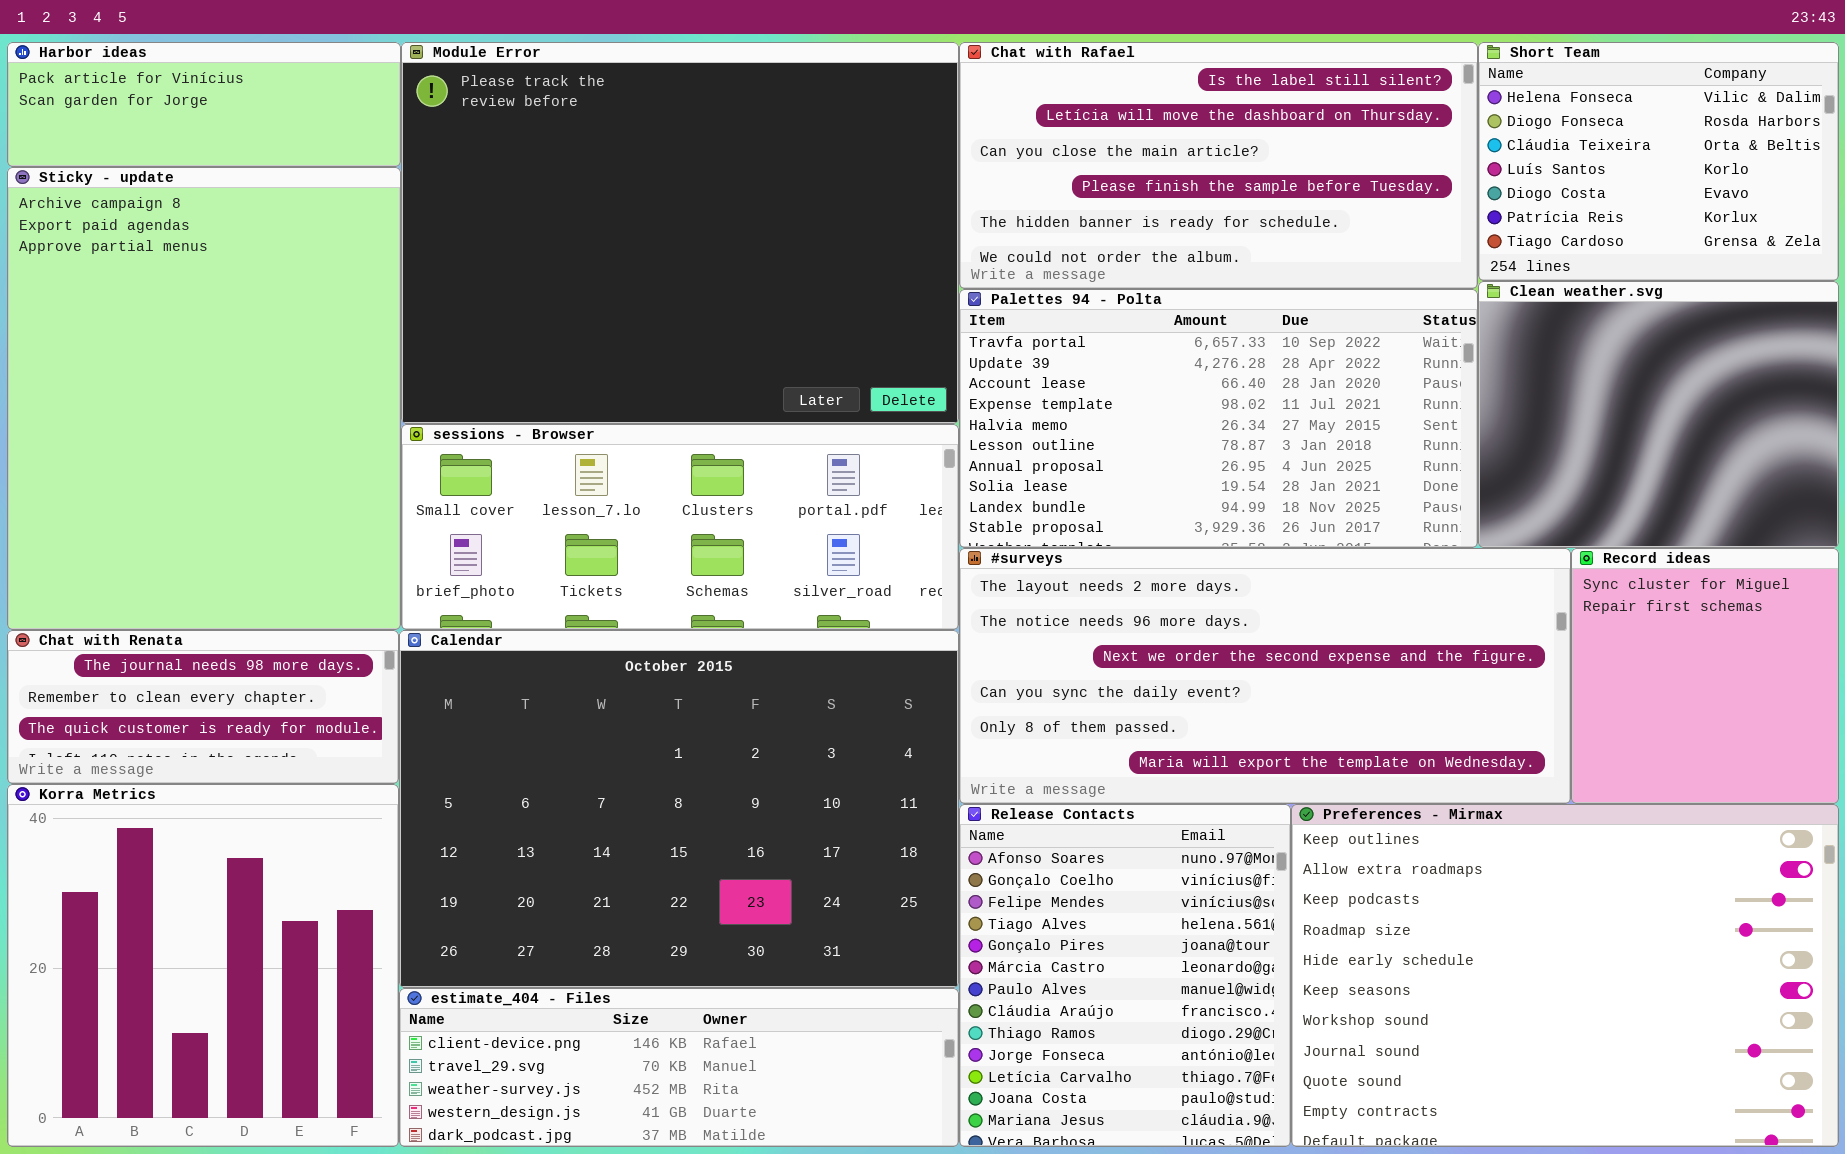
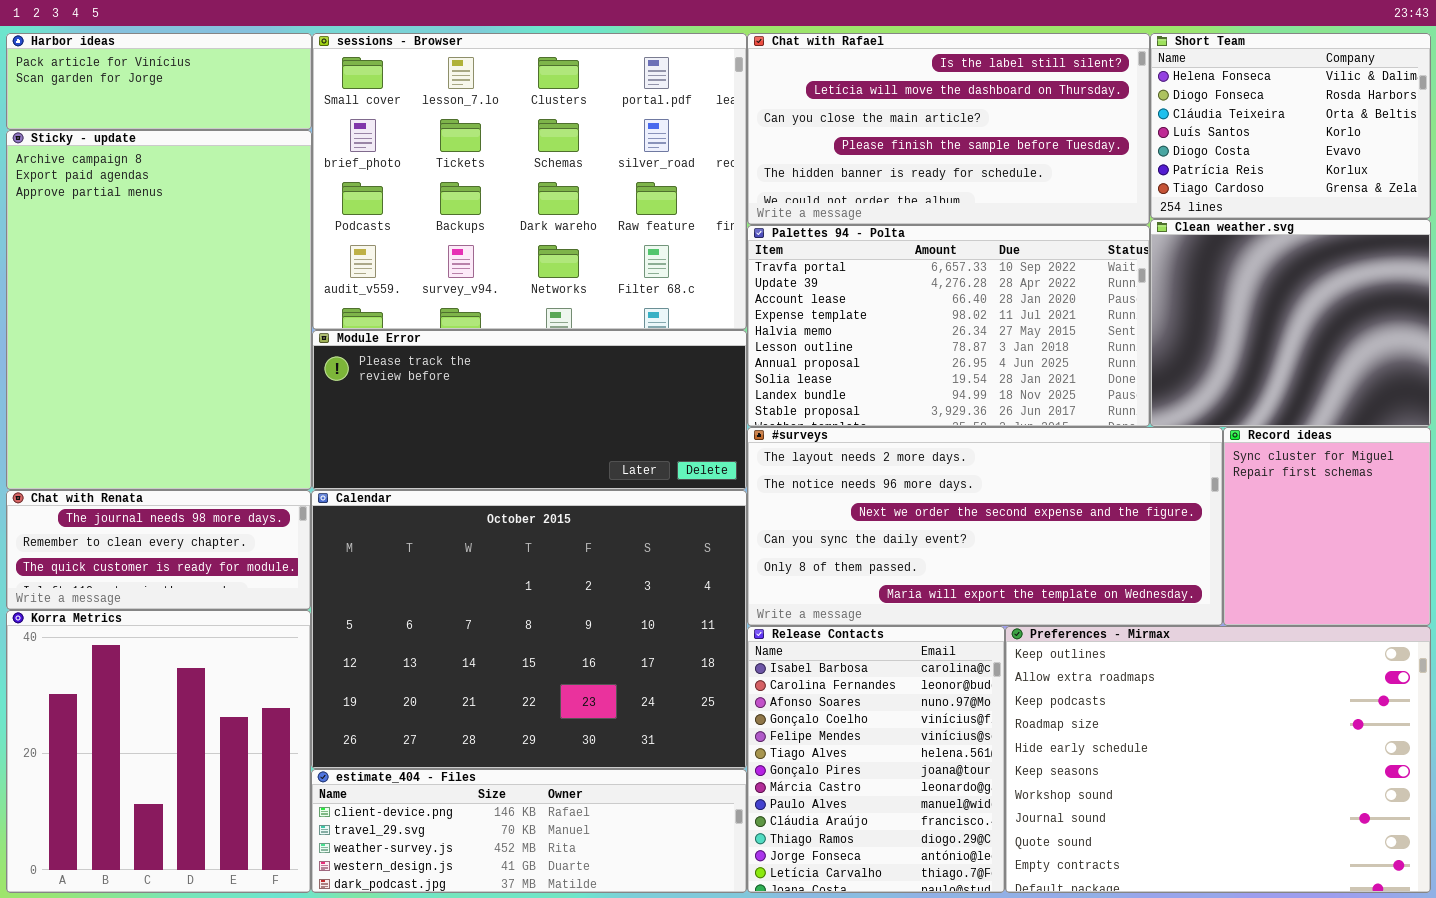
Module Error: [401,42,959,424] -> [312,330,747,490], moved, resized
sessions - Browser: [401,424,959,630] -> [312,33,747,330], moved, resized
Release Contacts: [959,804,1291,1147] -> [747,626,1005,893], scrolled up 2 rows

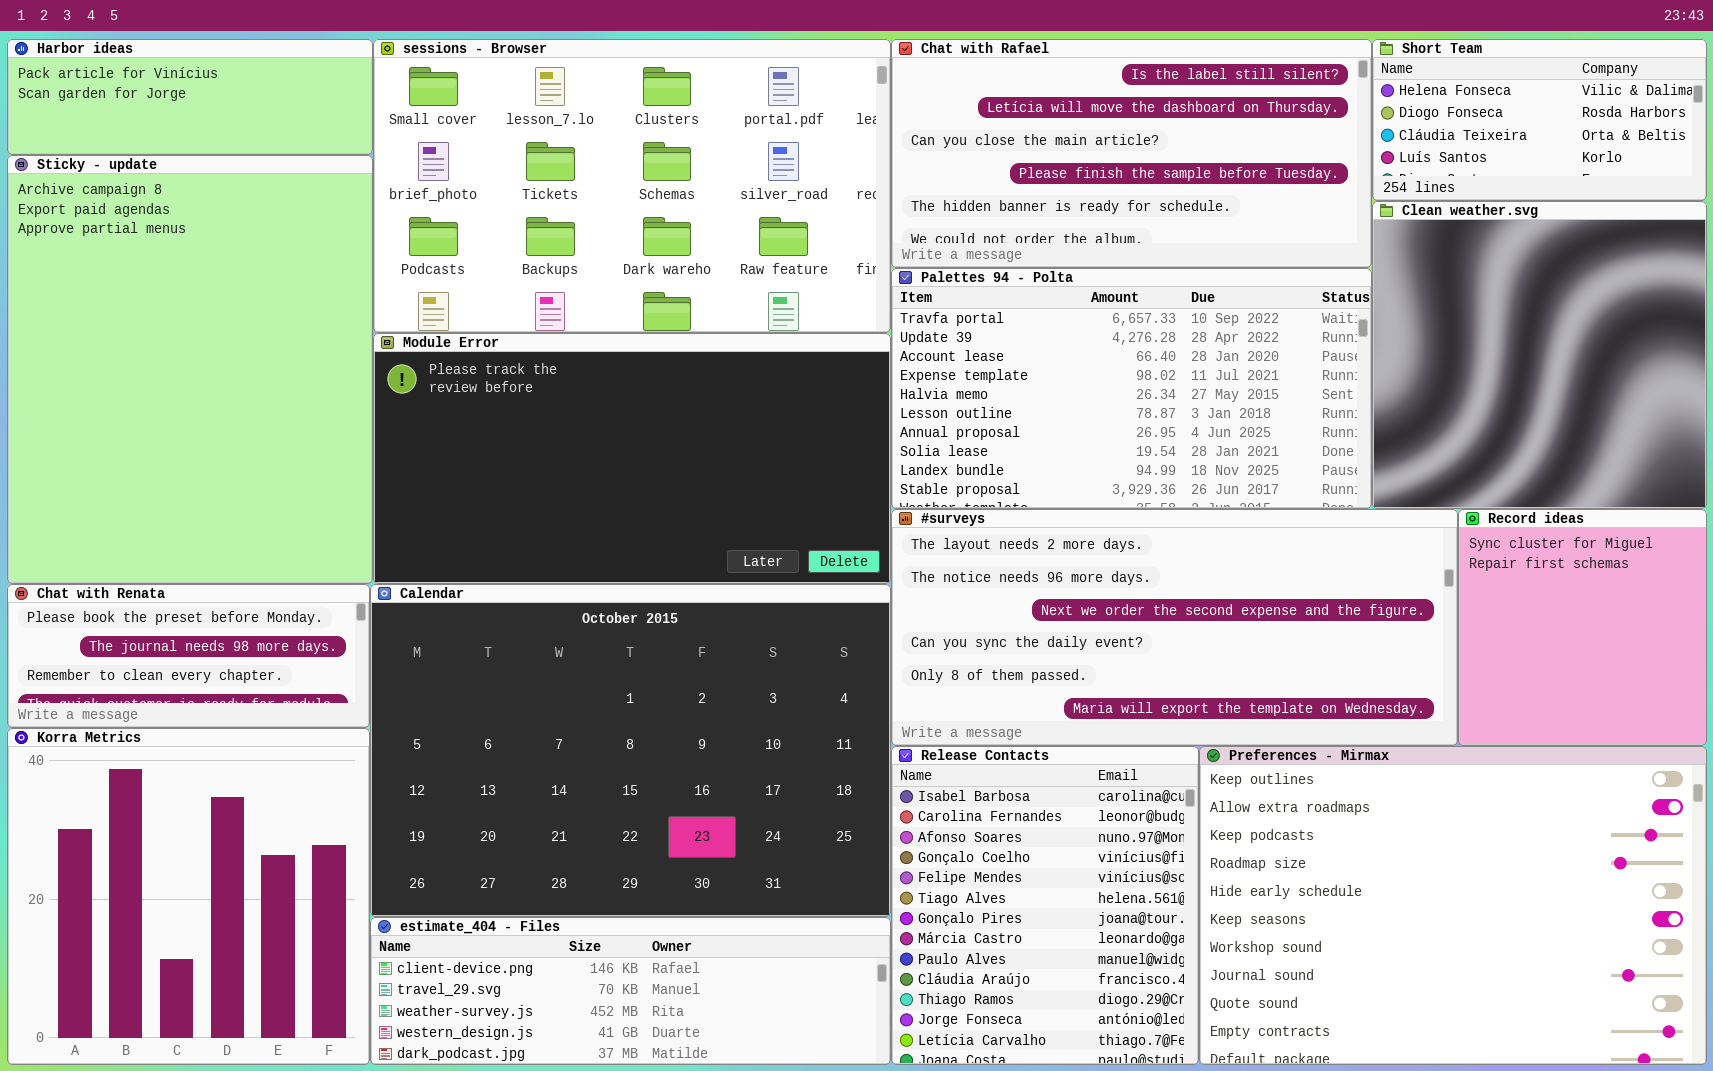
sessions - Browser: [312,33,747,330] -> [373,39,891,333], resized
Short Team: [1150,33,1431,219] -> [1372,39,1707,201], resized
Clean weather.svg: [1150,219,1431,427] -> [1372,201,1707,509], resized
Module Error: [312,330,747,490] -> [373,333,891,584], resized
Chat with Renata: [6,490,311,610] -> [7,584,370,728], scrolled up 1 row

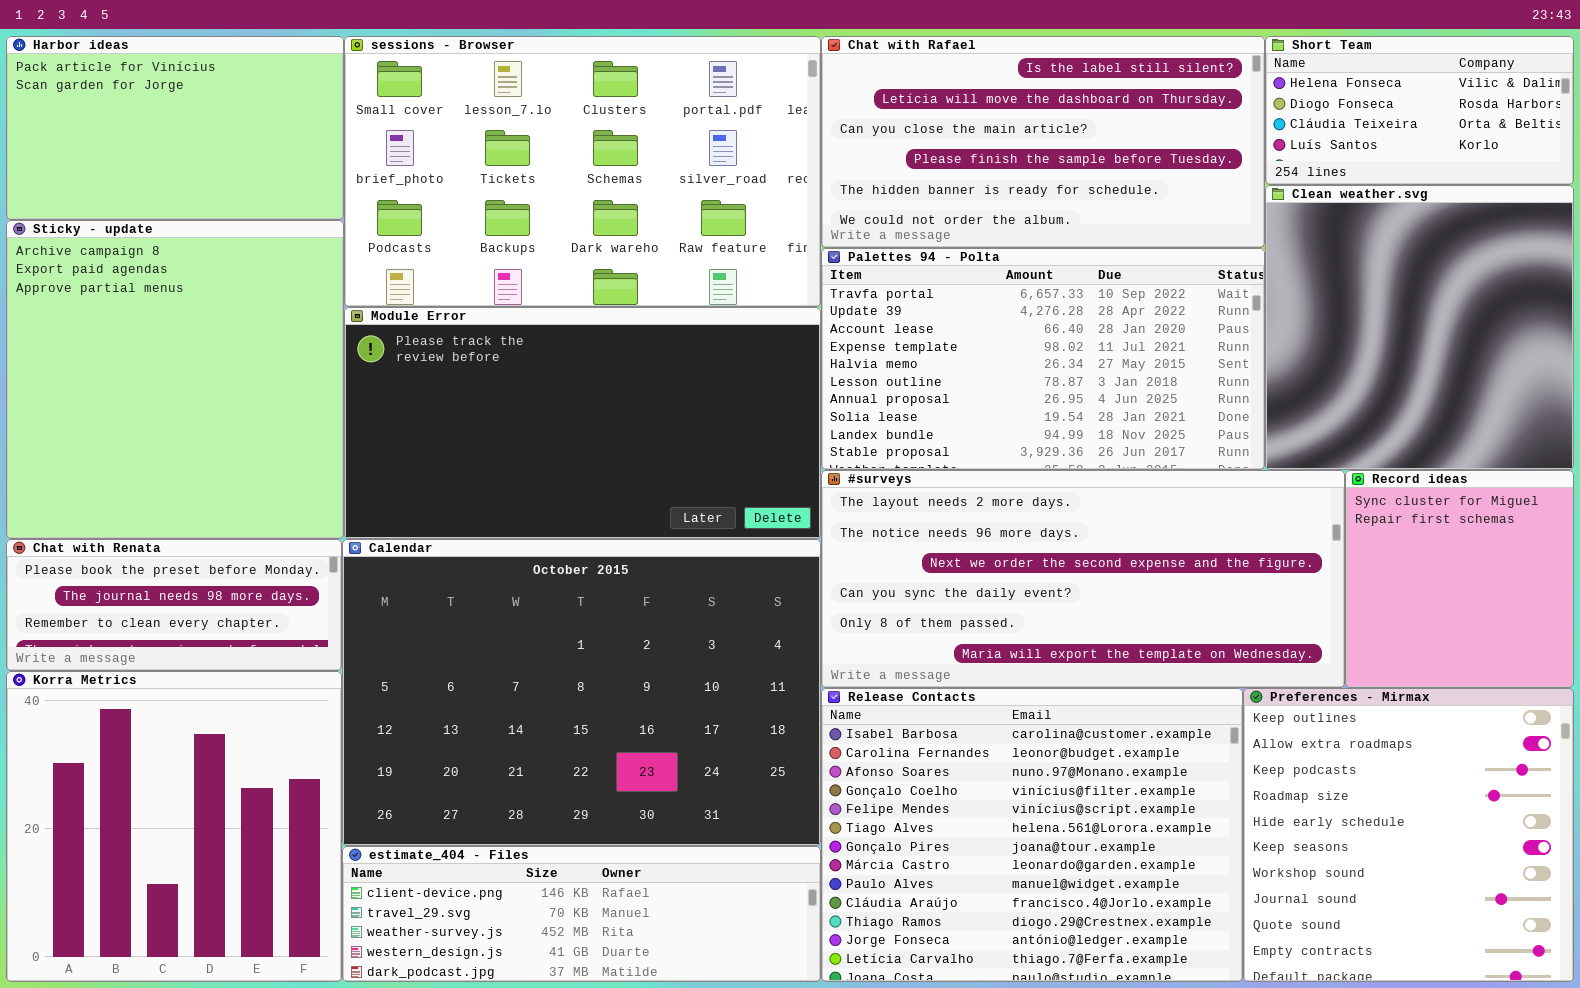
Harbor ideas: [7,39,373,155] -> [6,36,344,220], resized
Sticky - update: [7,155,373,584] -> [6,220,344,539], resized
Release Contacts: [891,746,1199,1065] -> [821,688,1243,982], resized
Preferences - Mirmax: [1199,746,1707,1065] -> [1243,688,1574,982], resized

